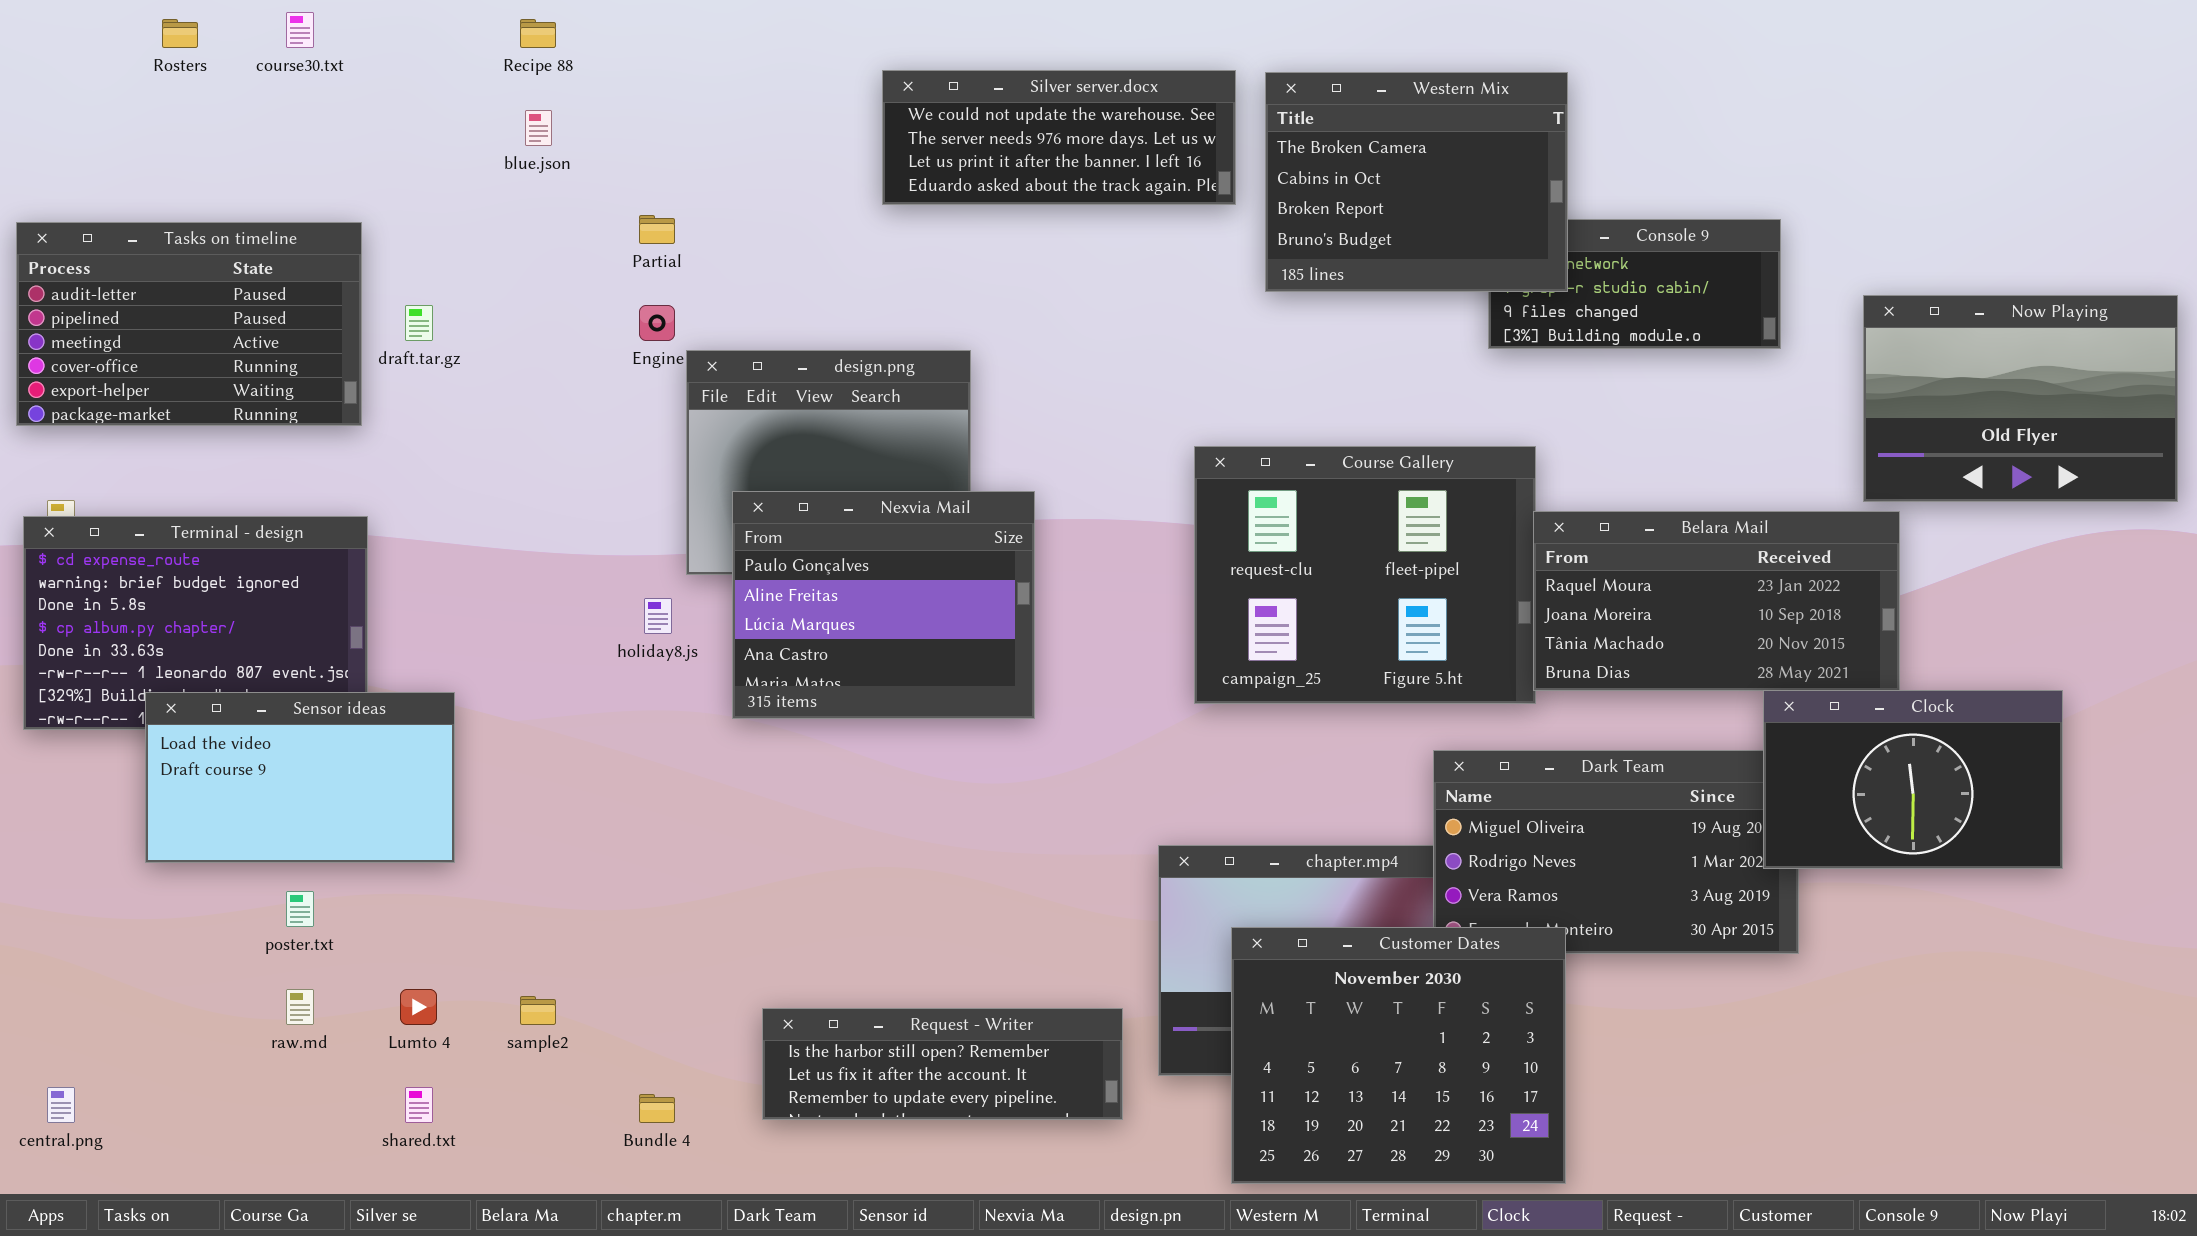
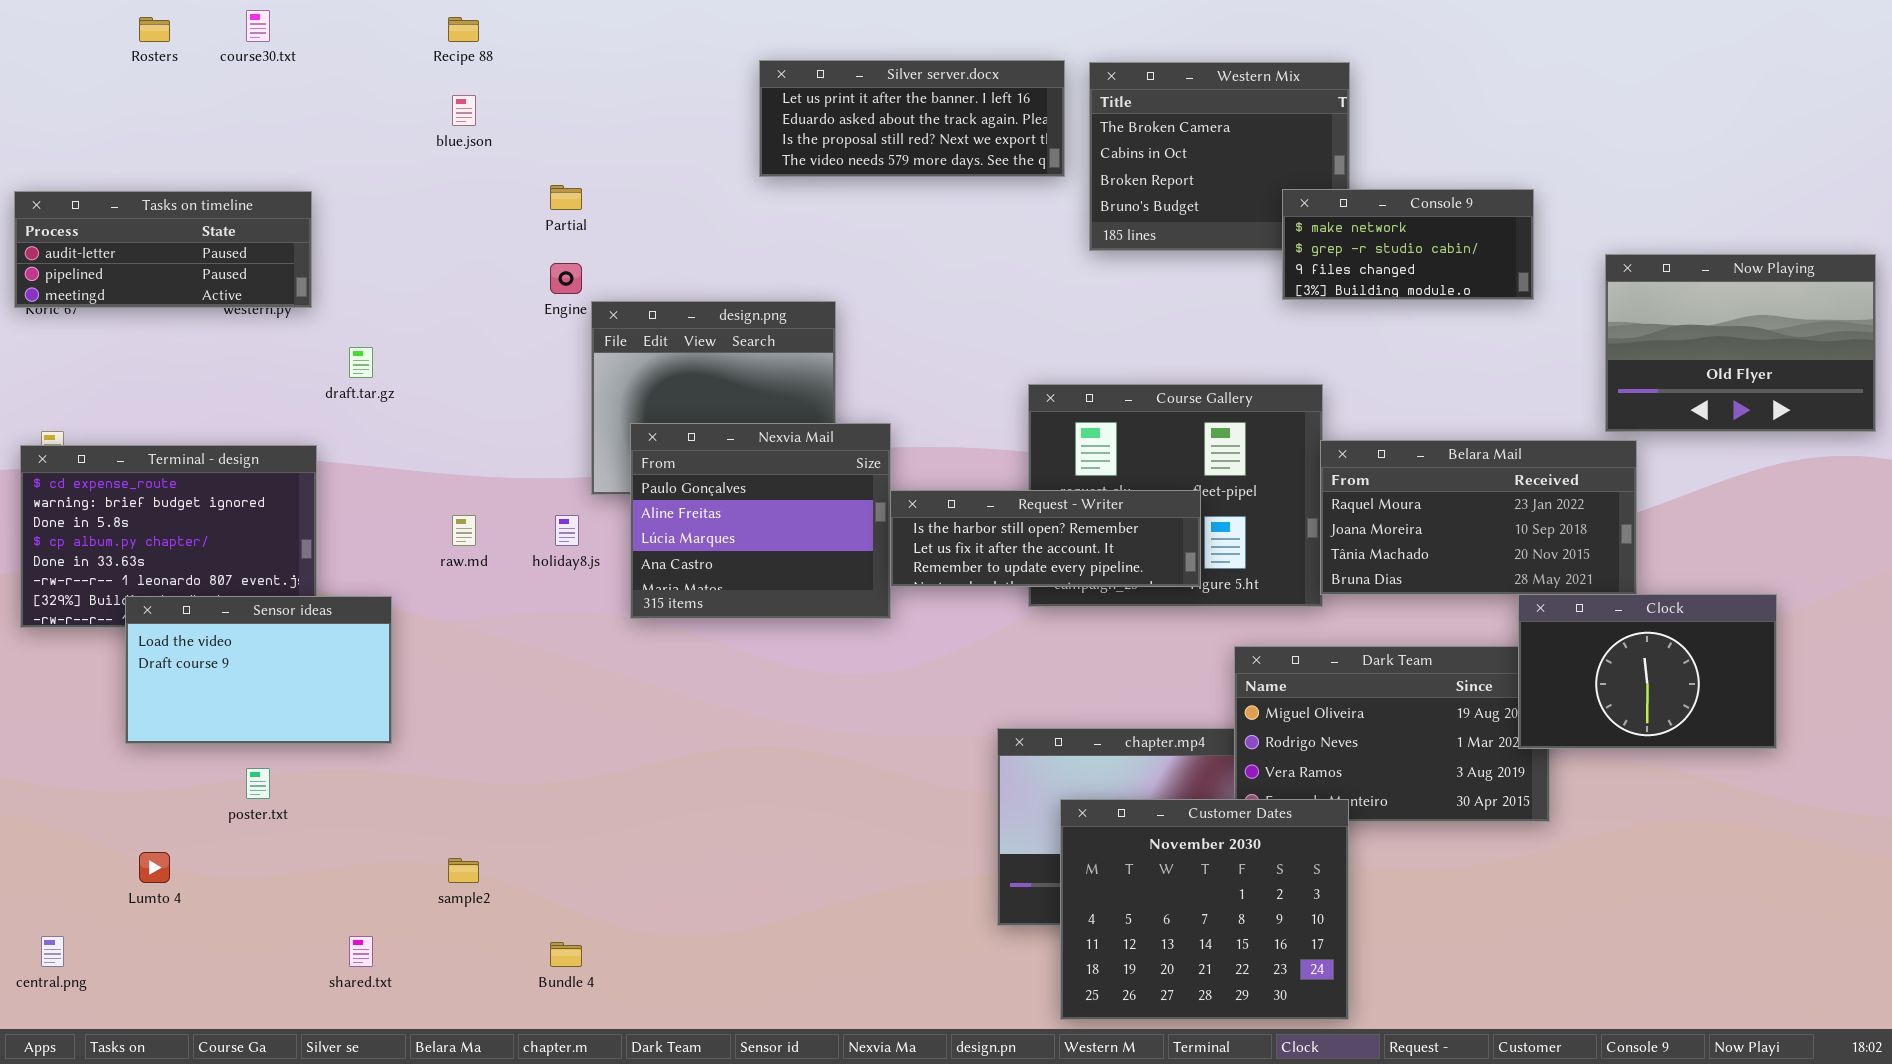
Silver server.docx: [882,70,1236,205] -> [759,60,1065,177], scrolled down 2 rows
Console 9: [1488,219,1781,349] -> [1282,189,1534,300], raised
Tasks on timeline: [16,222,362,426] -> [14,191,312,308], resized
draft.tar.gz: [405,305,433,341] -> [349,347,373,378], moved
raw.md: [286,989,314,1025] -> [452,515,476,546], moved
Lumto 4: [400,989,437,1025] -> [139,852,170,883], moved
Request - Writer: [762,1008,1123,1120] -> [890,490,1201,587], moved

